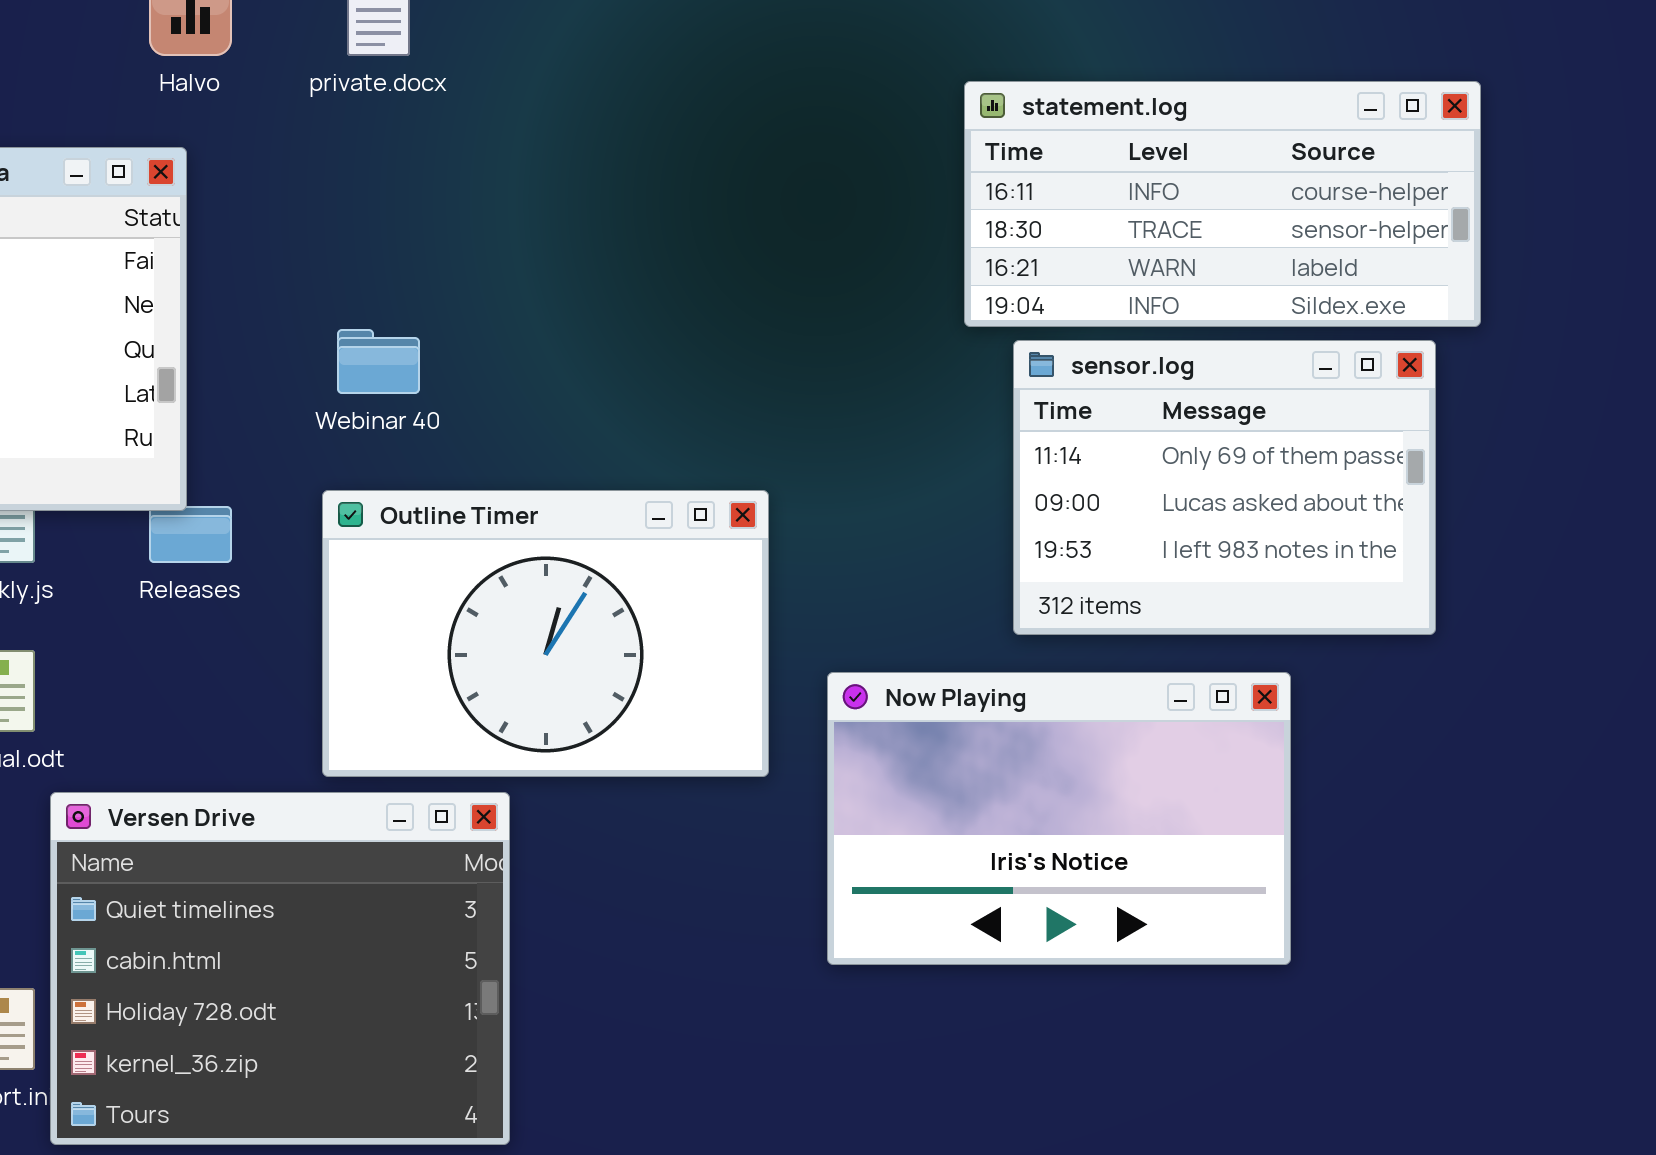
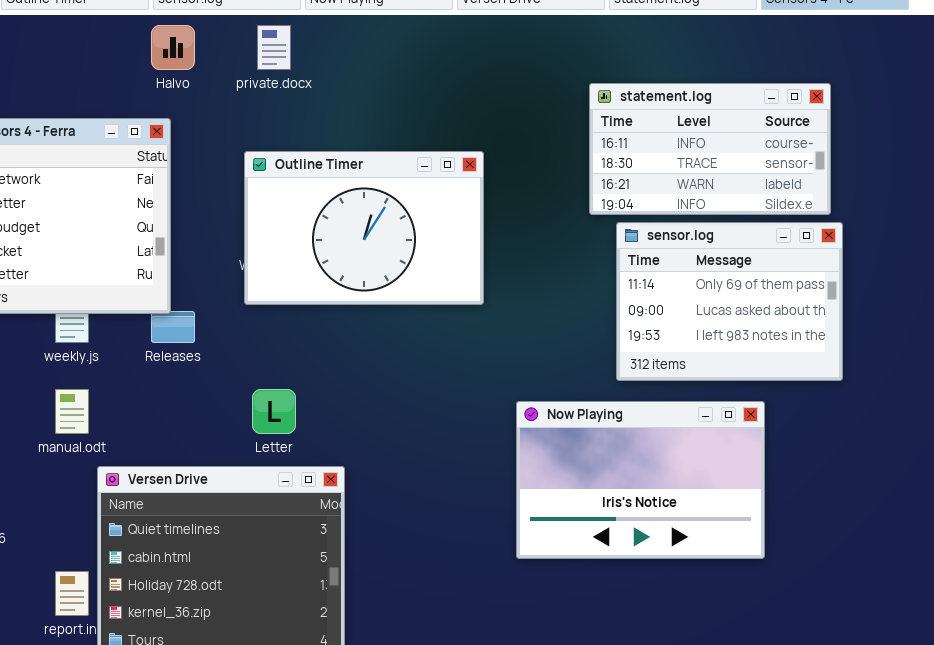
statement.log: [964,81,1481,327] -> [589,83,831,215], resized
Outline Timer: [322,490,769,777] -> [244,151,484,305], moved

